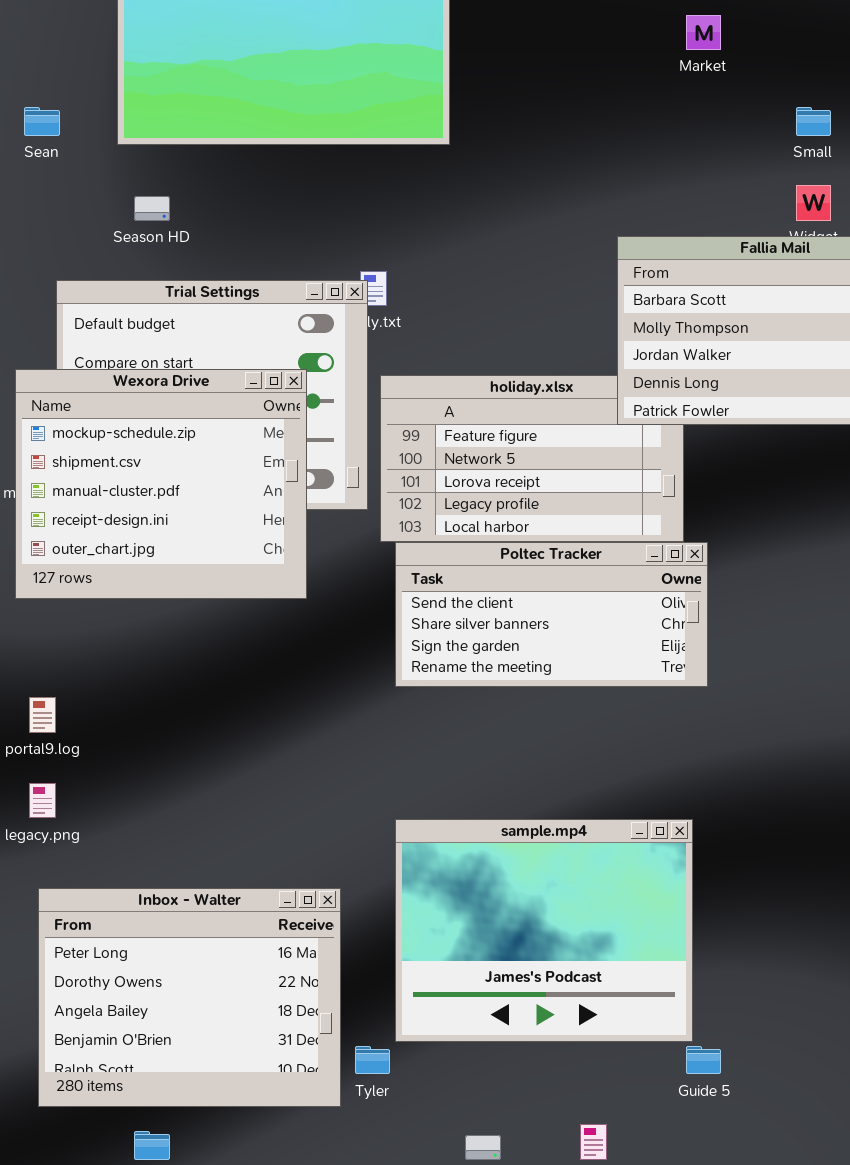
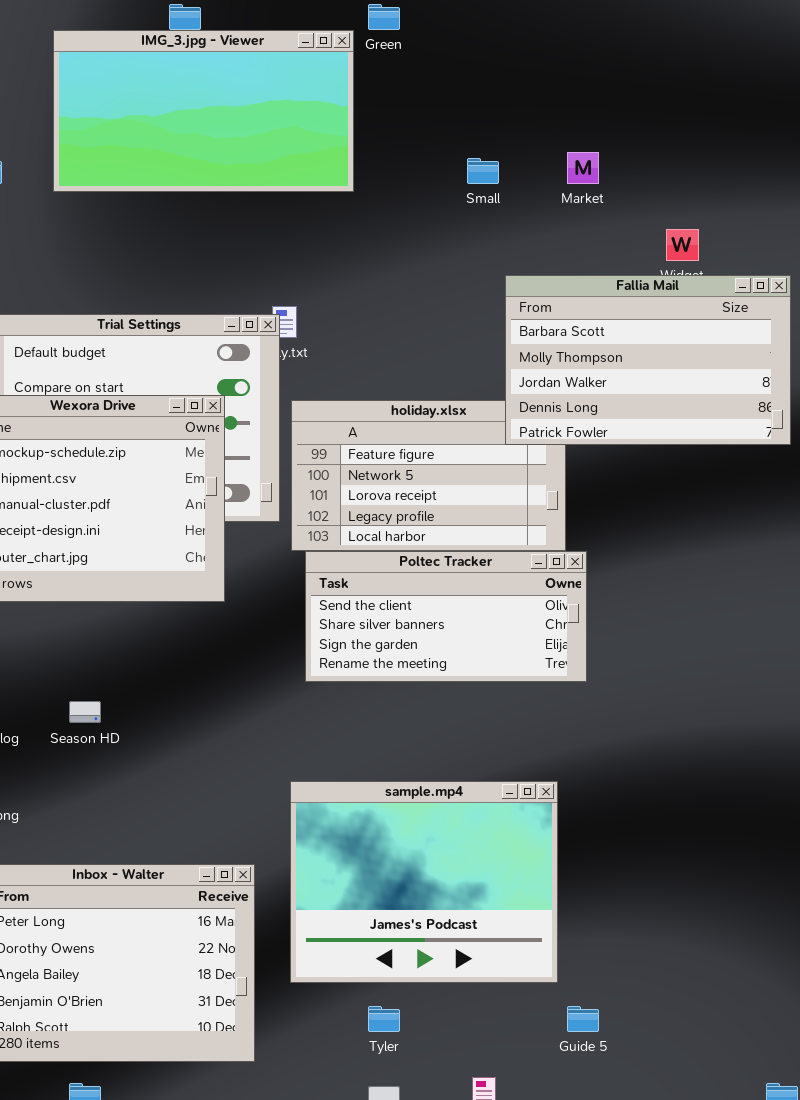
Market: [686,15,721,50] -> [567,152,599,184], moved
Small: [796,107,831,136] -> [467,158,499,184], moved
Season HD: [134,196,170,221] -> [69,701,101,723], moved
sample.mp4: [395,819,693,1042] -> [290,781,558,983], moved
Tyler: [355,1046,390,1074] -> [368,1006,400,1032], moved

